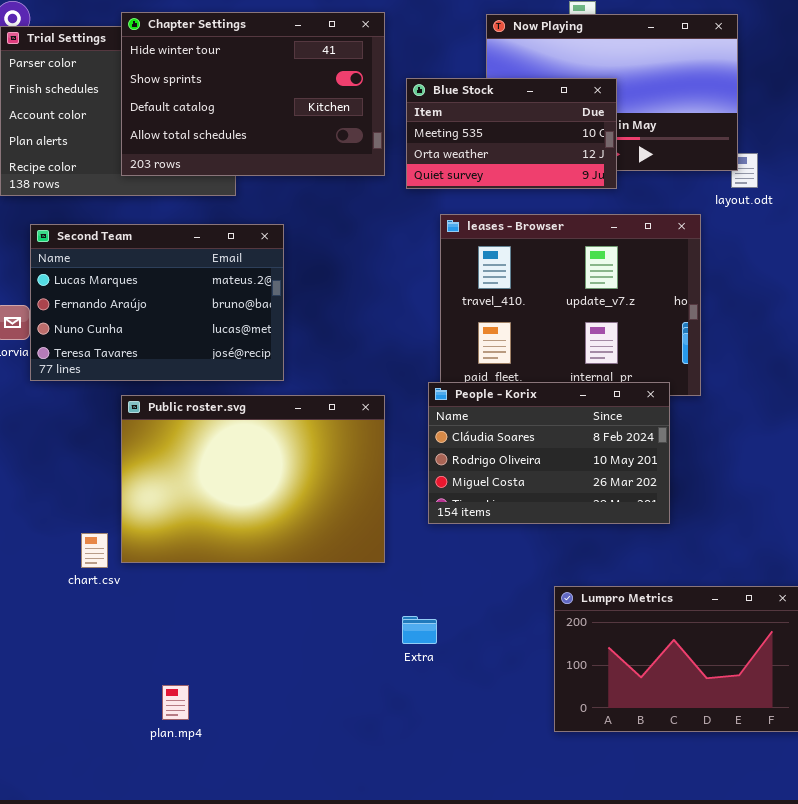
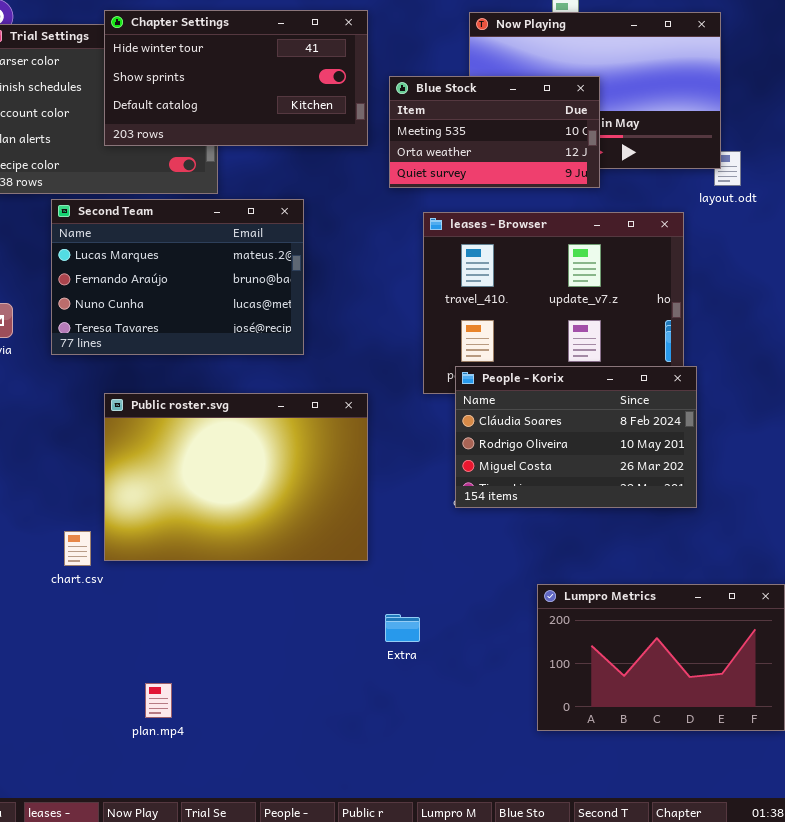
Chapter Settings: [121,12,385,176] -> [104,10,368,146], resized
Second Team: [30,224,284,381] -> [51,199,304,355], moved
People - Korix: [428,382,670,524] -> [455,366,697,508], moved

